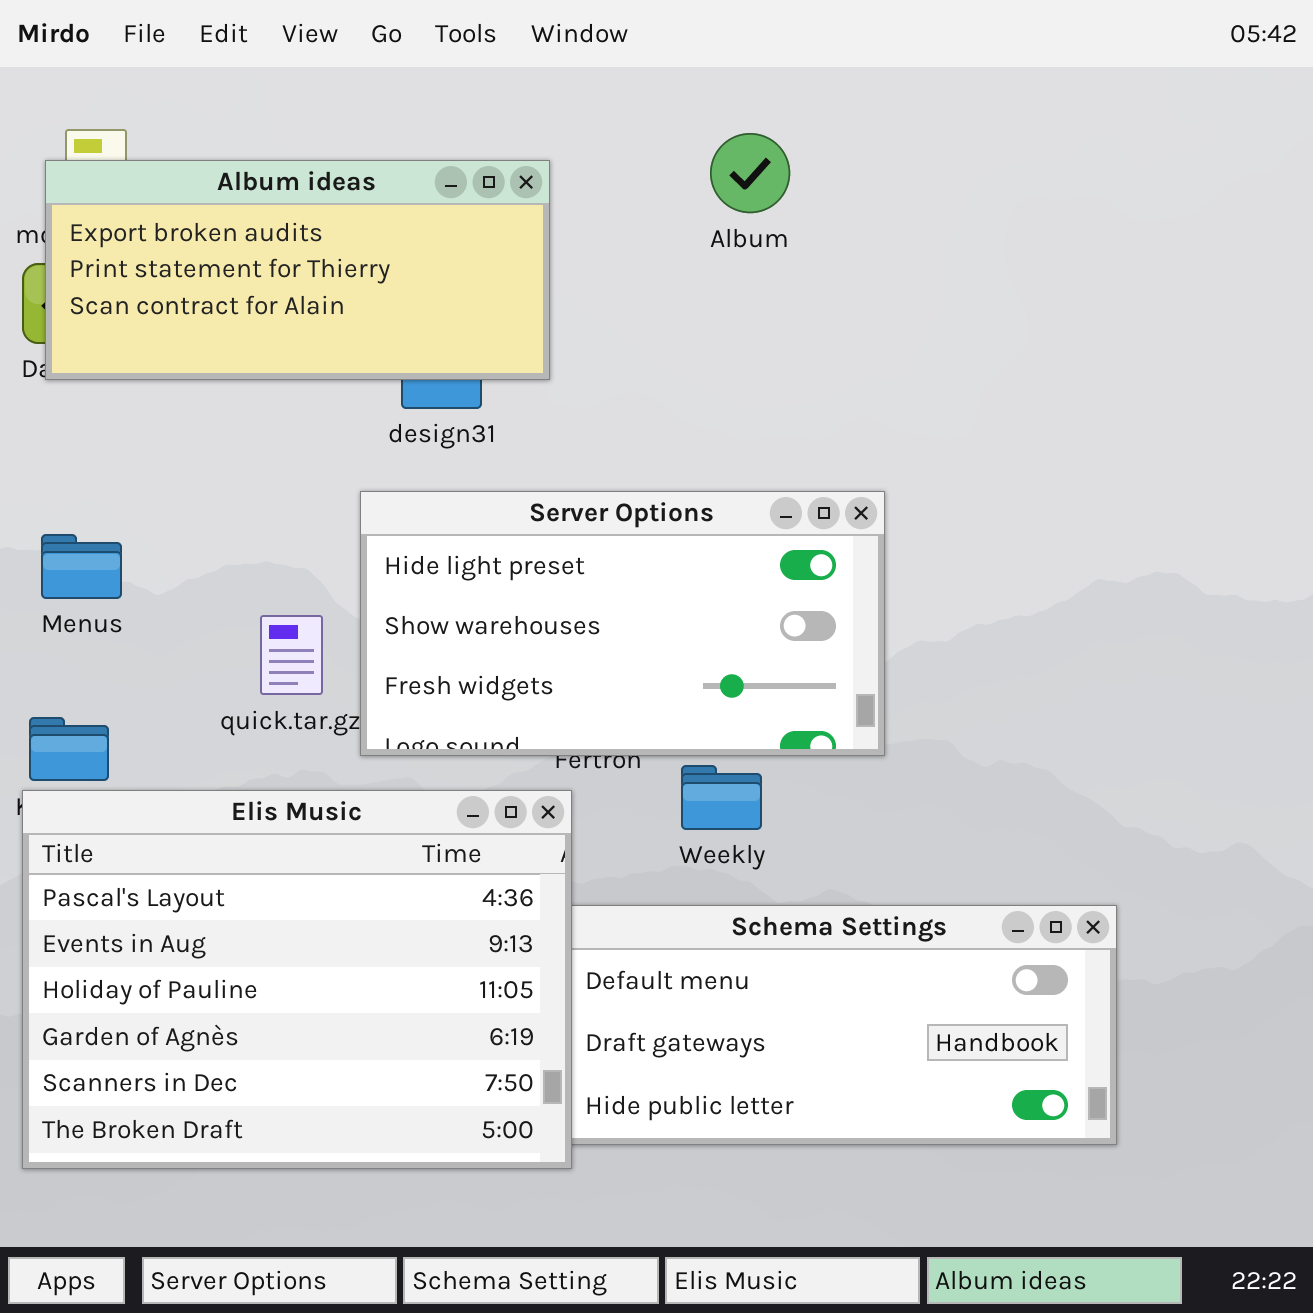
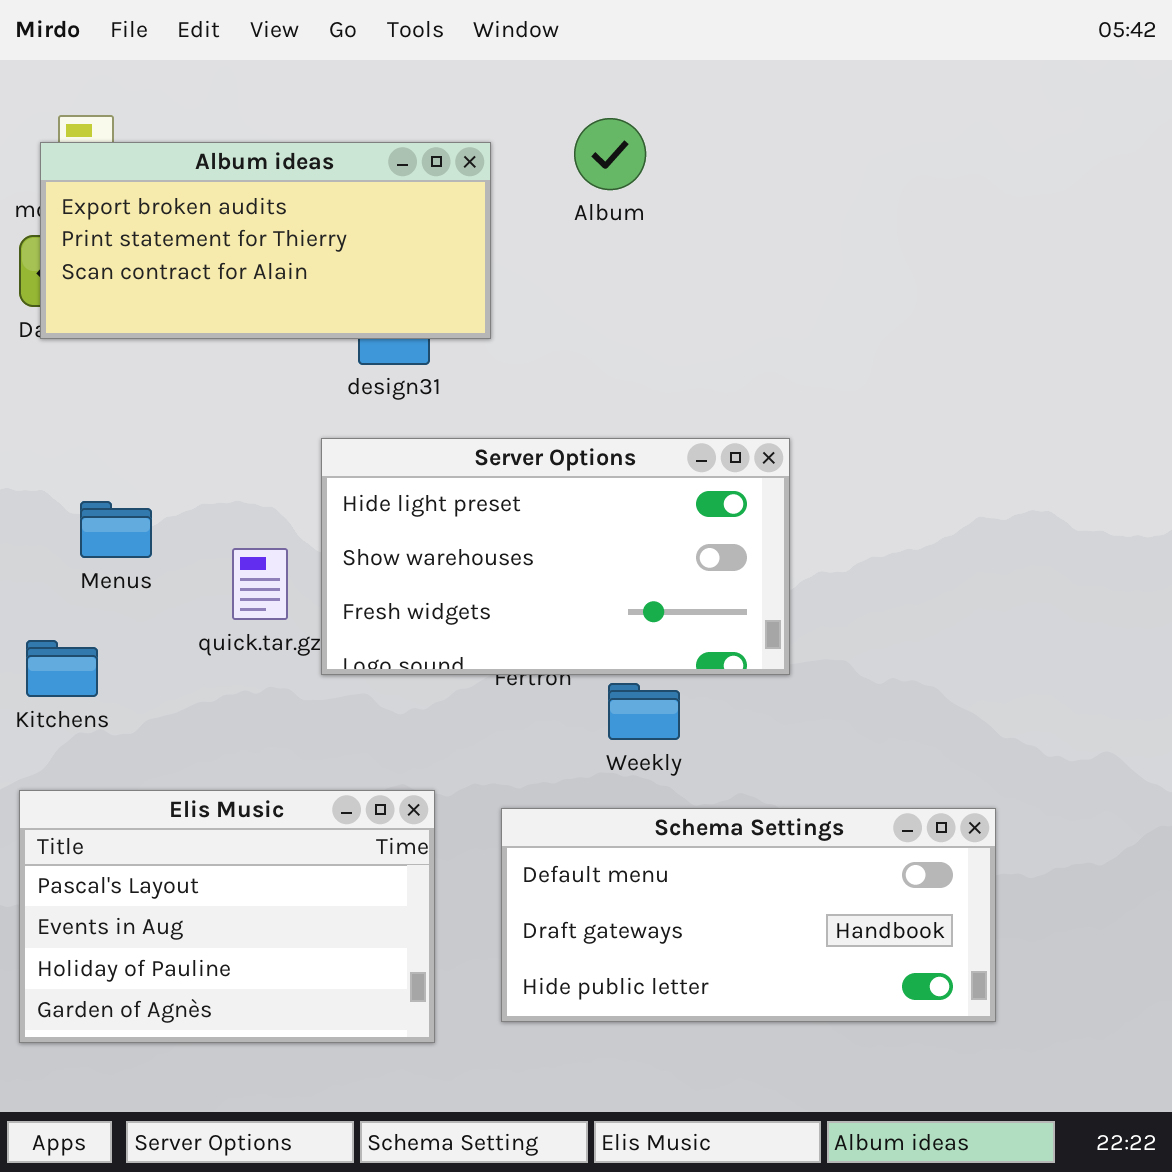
Album: [710,133,790,213] -> [574,118,646,190], moved
Menus: [41,534,122,599] -> [80,501,152,558], moved
Elis Music: [22,790,572,1169] -> [19,790,435,1043], resized

